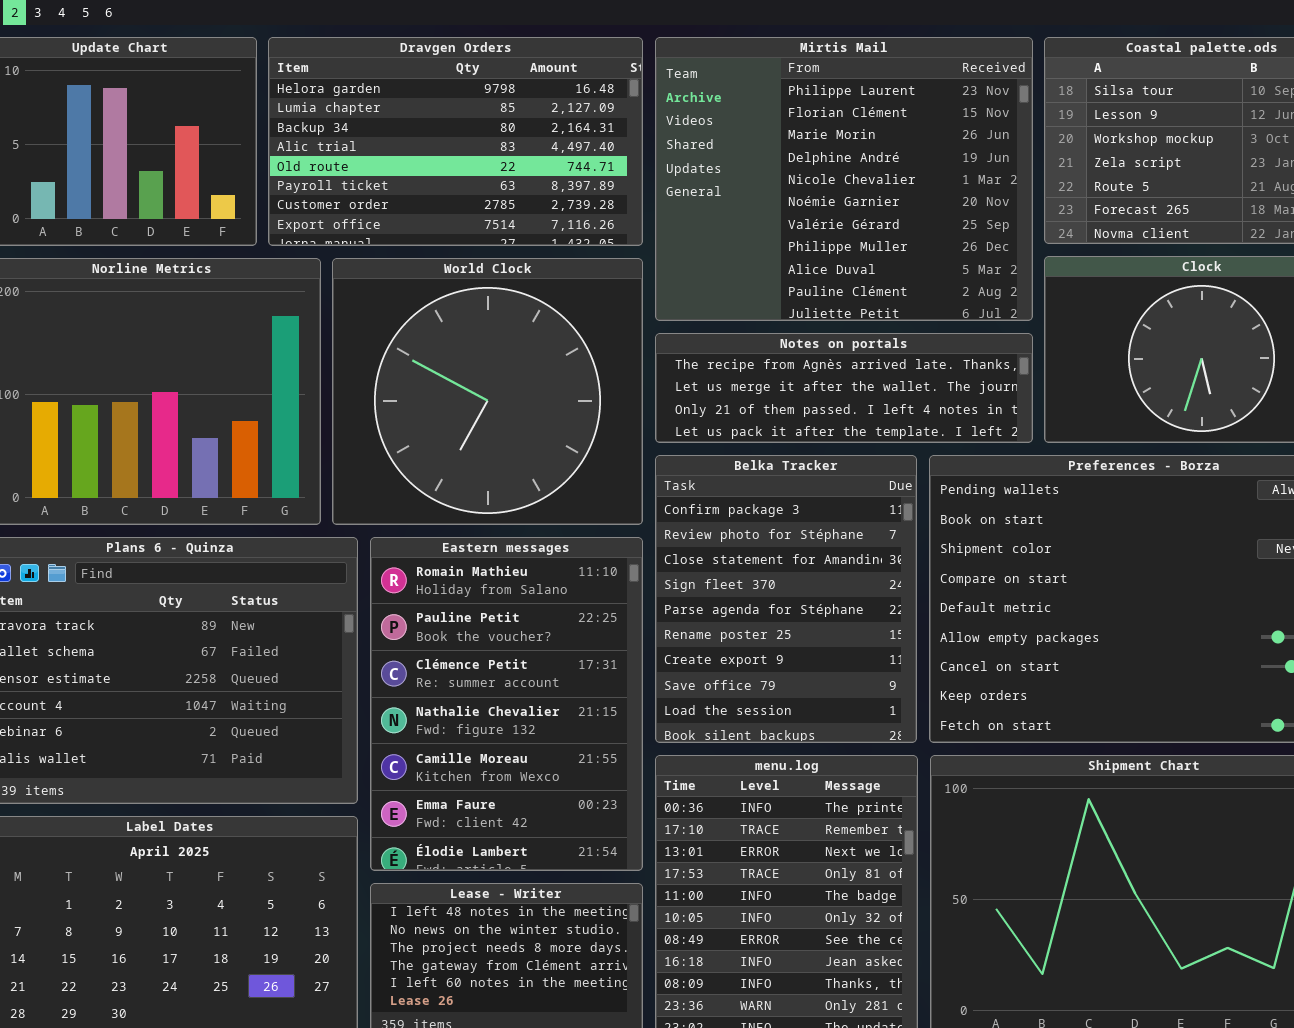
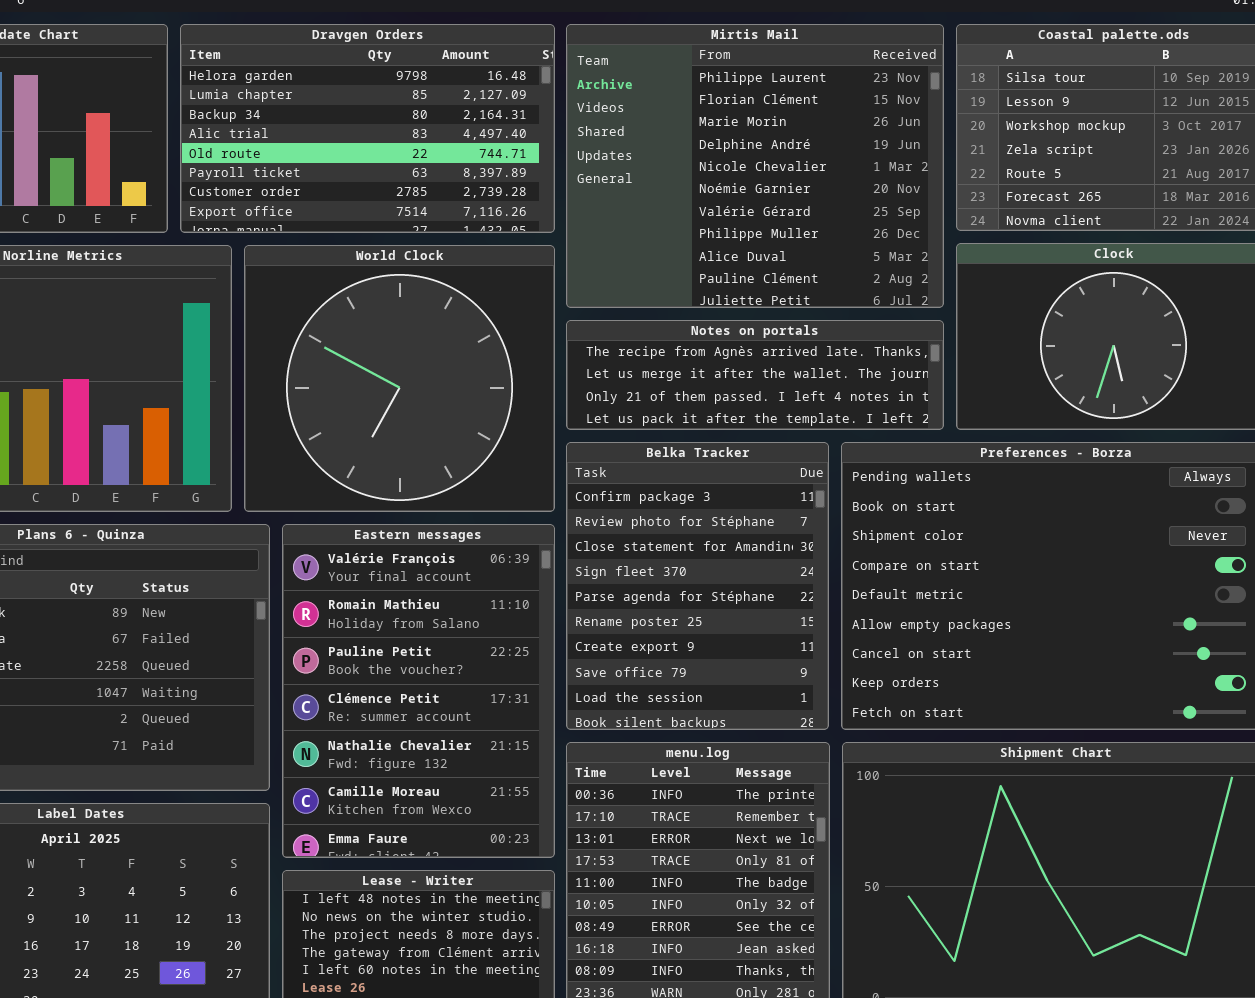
Eastern messages: [370,537,643,871] -> [282,524,555,858], scrolled up 1 row

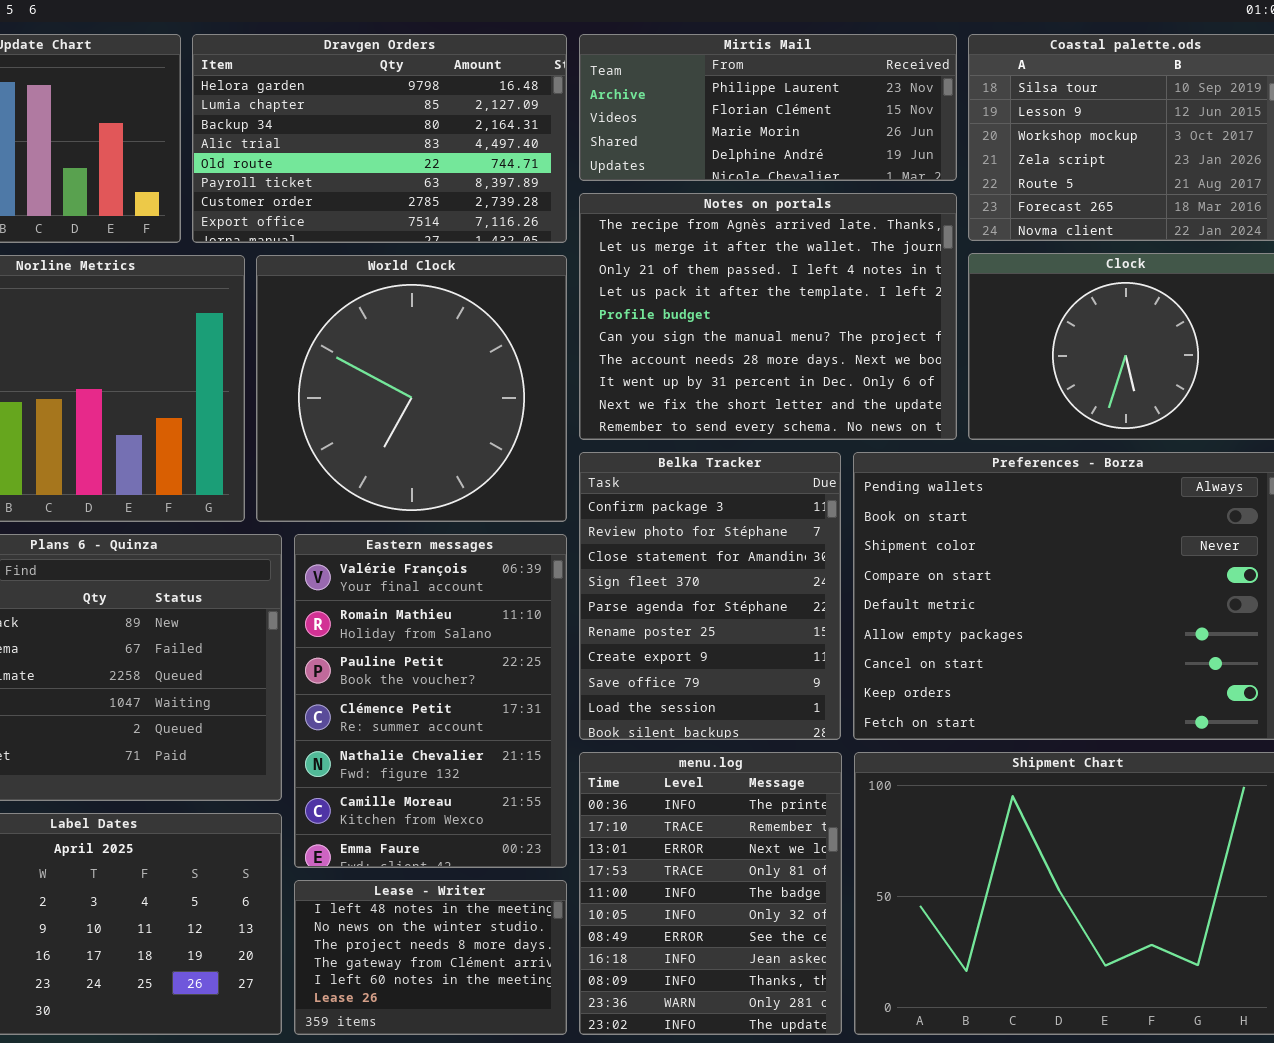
Mirtis Mail: [566,24,944,308] -> [579,34,957,181], resized
Notes on portals: [566,320,944,430] -> [579,193,957,440], resized

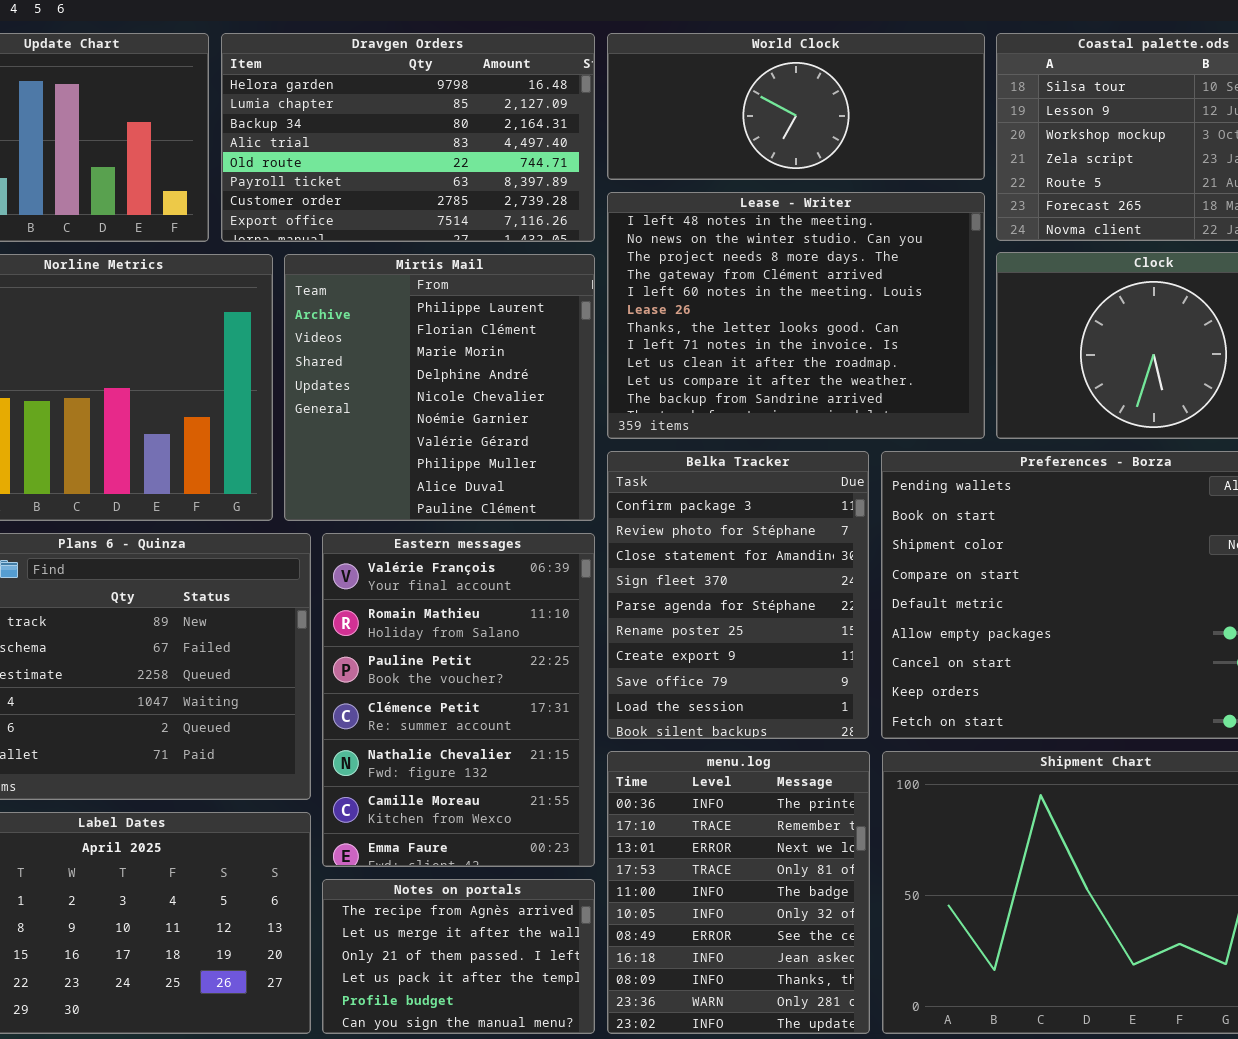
Mirtis Mail: [579,34,957,181] -> [284,254,595,521], moved, resized
Notes on portals: [579,193,957,440] -> [322,879,595,1034], moved, resized
World Clock: [256,255,567,522] -> [607,33,985,180], moved, resized
Lease - Writer: [294,880,567,1035] -> [607,192,985,439], moved, resized

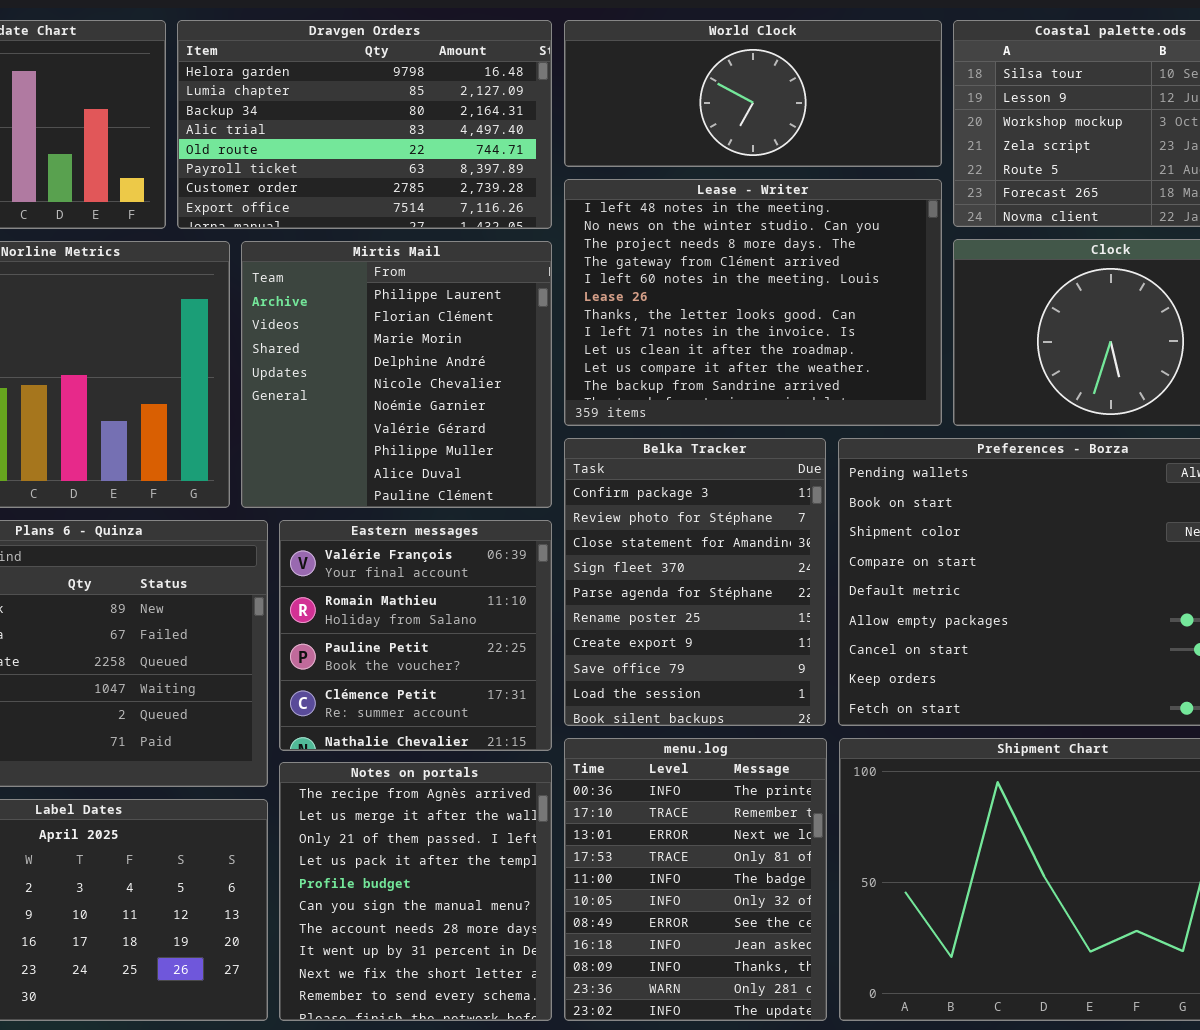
Eastern messages: [322,533,595,867] -> [279,520,552,751], resized
Notes on portals: [322,879,595,1034] -> [279,762,552,1021], resized

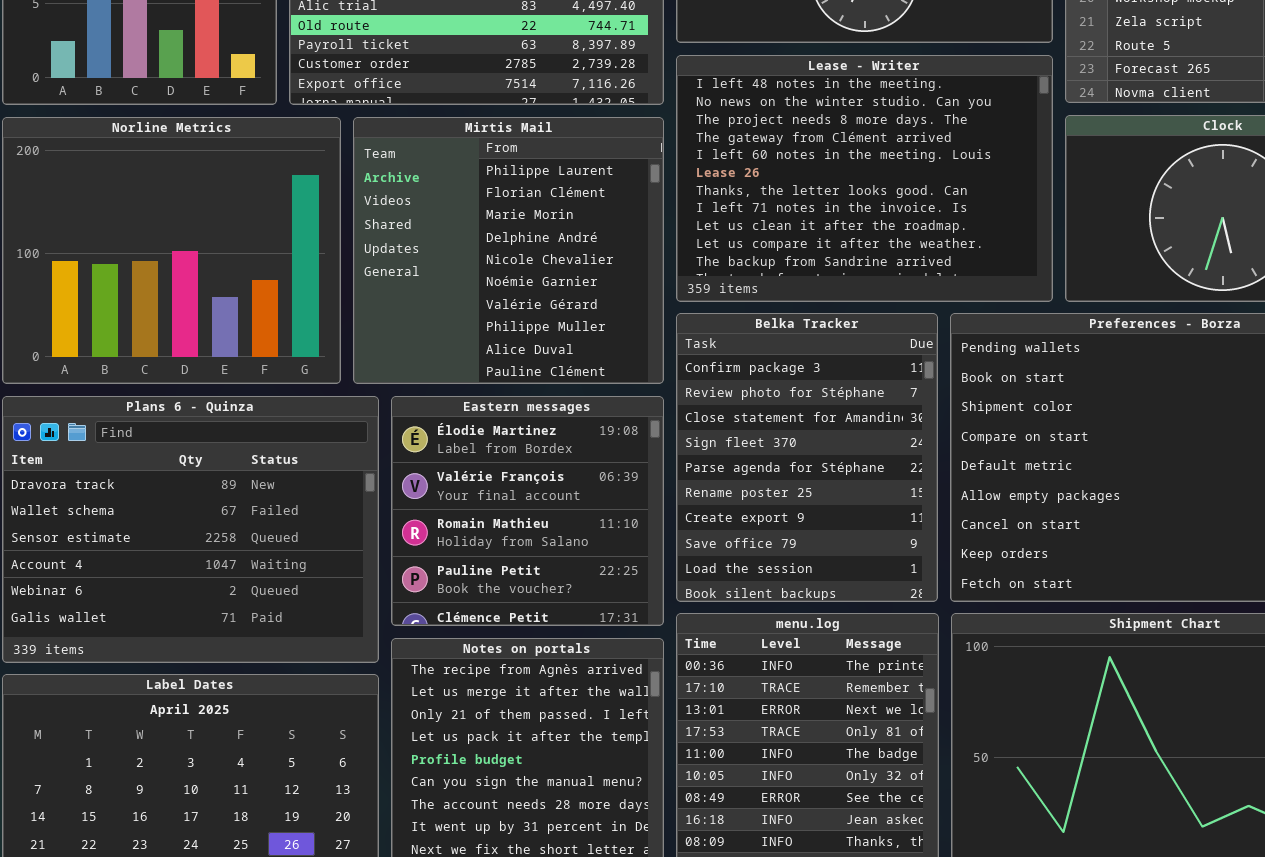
Eastern messages: [279,520,552,751] -> [391,396,664,626], scrolled up 1 row

